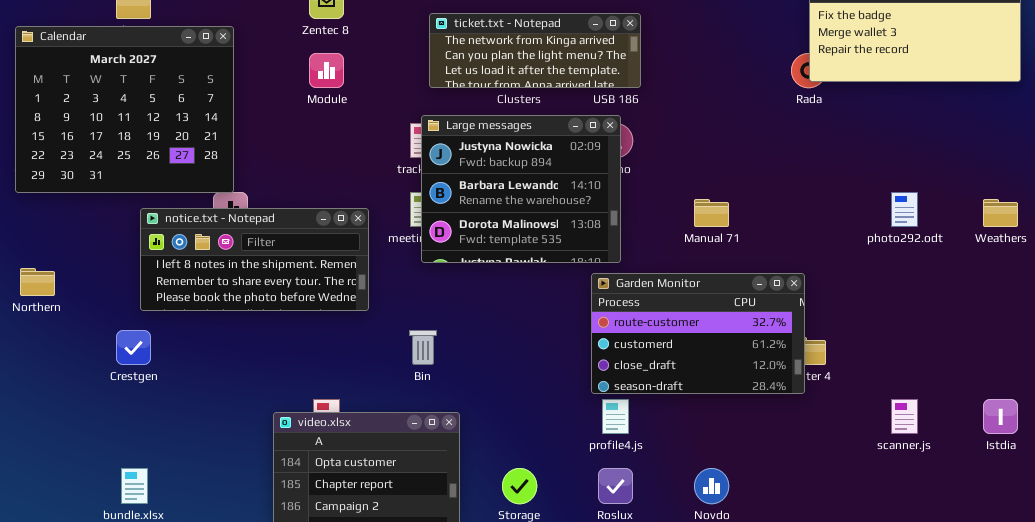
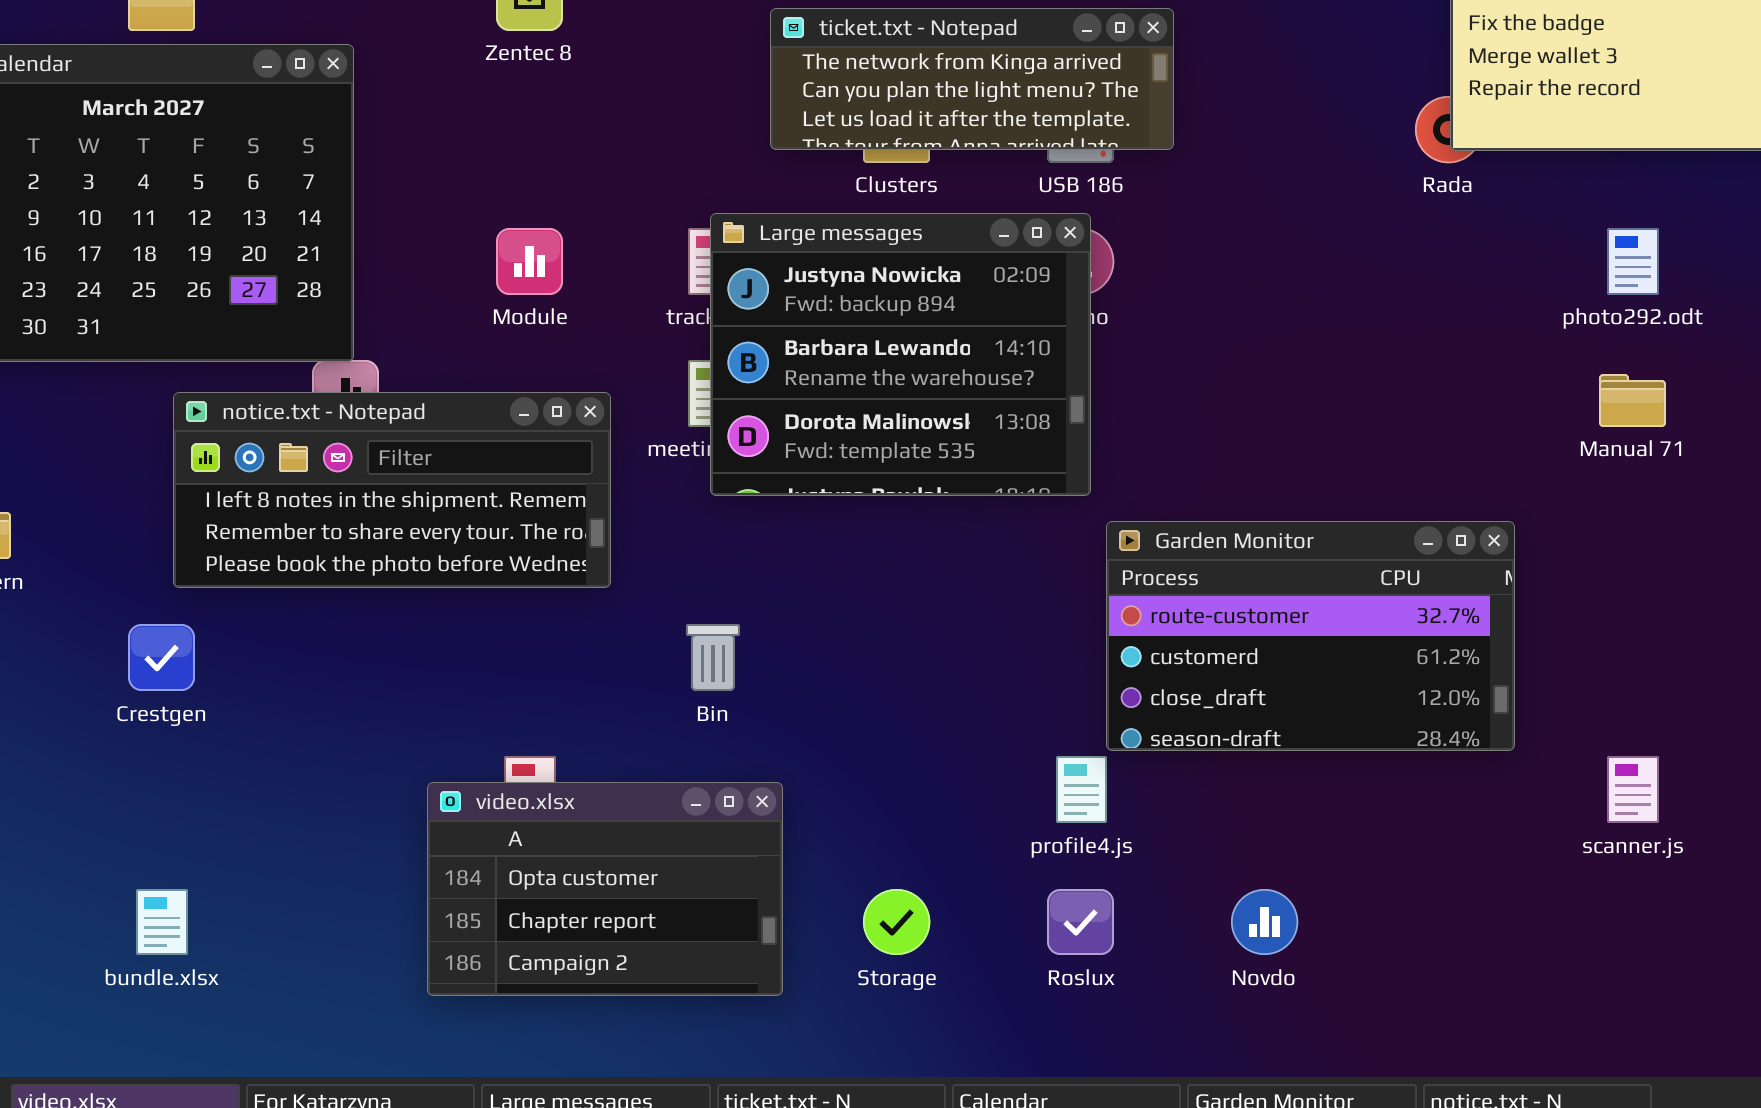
ticket.txt - Notepad: [429,13,641,88] -> [770,8,1174,150], moved
Module: [309,53,344,88] -> [496,228,563,295], moved
photo292.odt: [891,192,918,227] -> [1607,228,1659,295], moved
Manual 71: [694,199,729,227] -> [1599,374,1666,427], moved
Garden Monitor: [591,273,805,394] -> [1106,521,1515,751], moved

